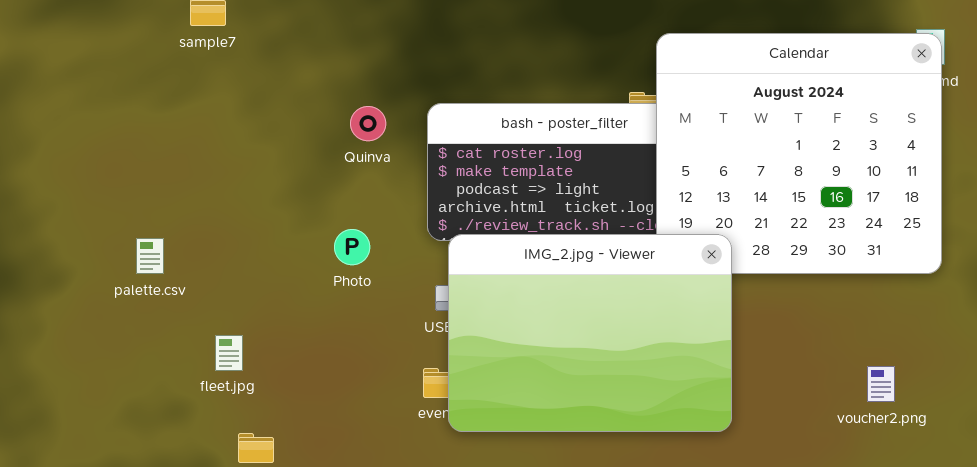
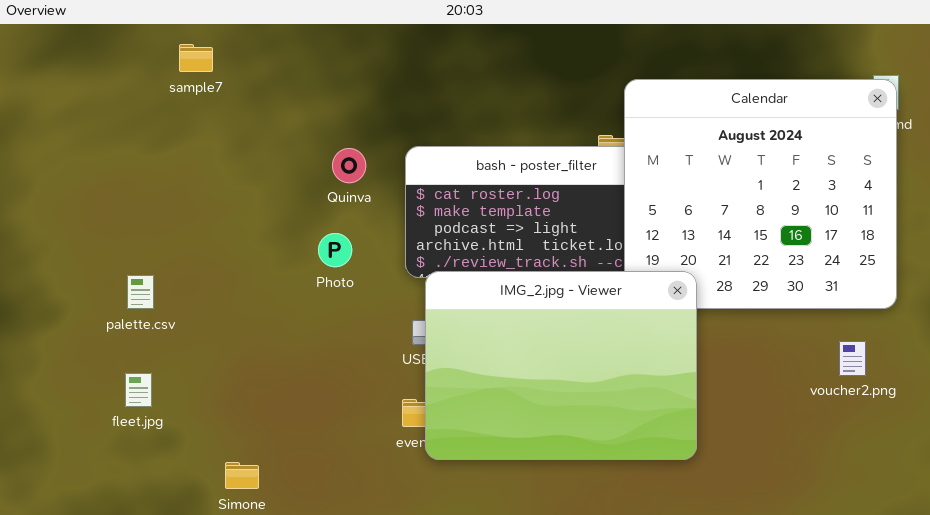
Photo: [334,229,370,265] -> [318,233,352,267], moved
fleet.jpg: [215,335,243,371] -> [125,373,152,407], moved
voucher2.png: [867,366,895,402] -> [839,341,866,376], moved

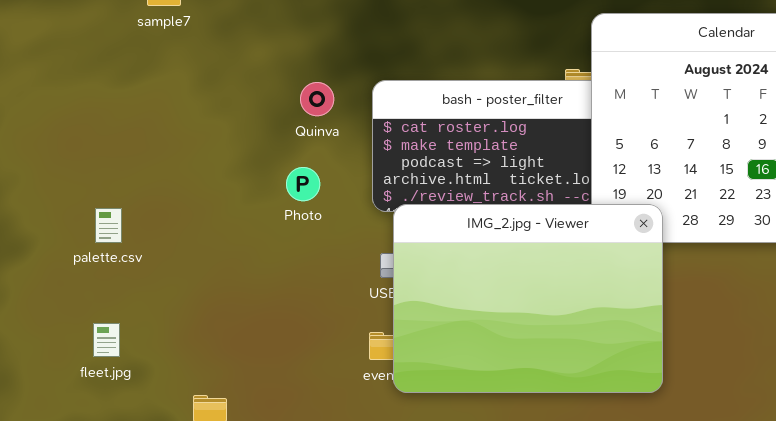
fleet.jpg: [125,373,152,407] -> [93,323,120,357], moved

